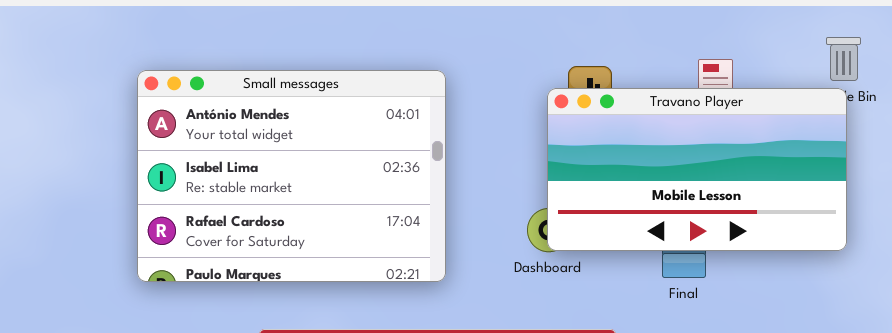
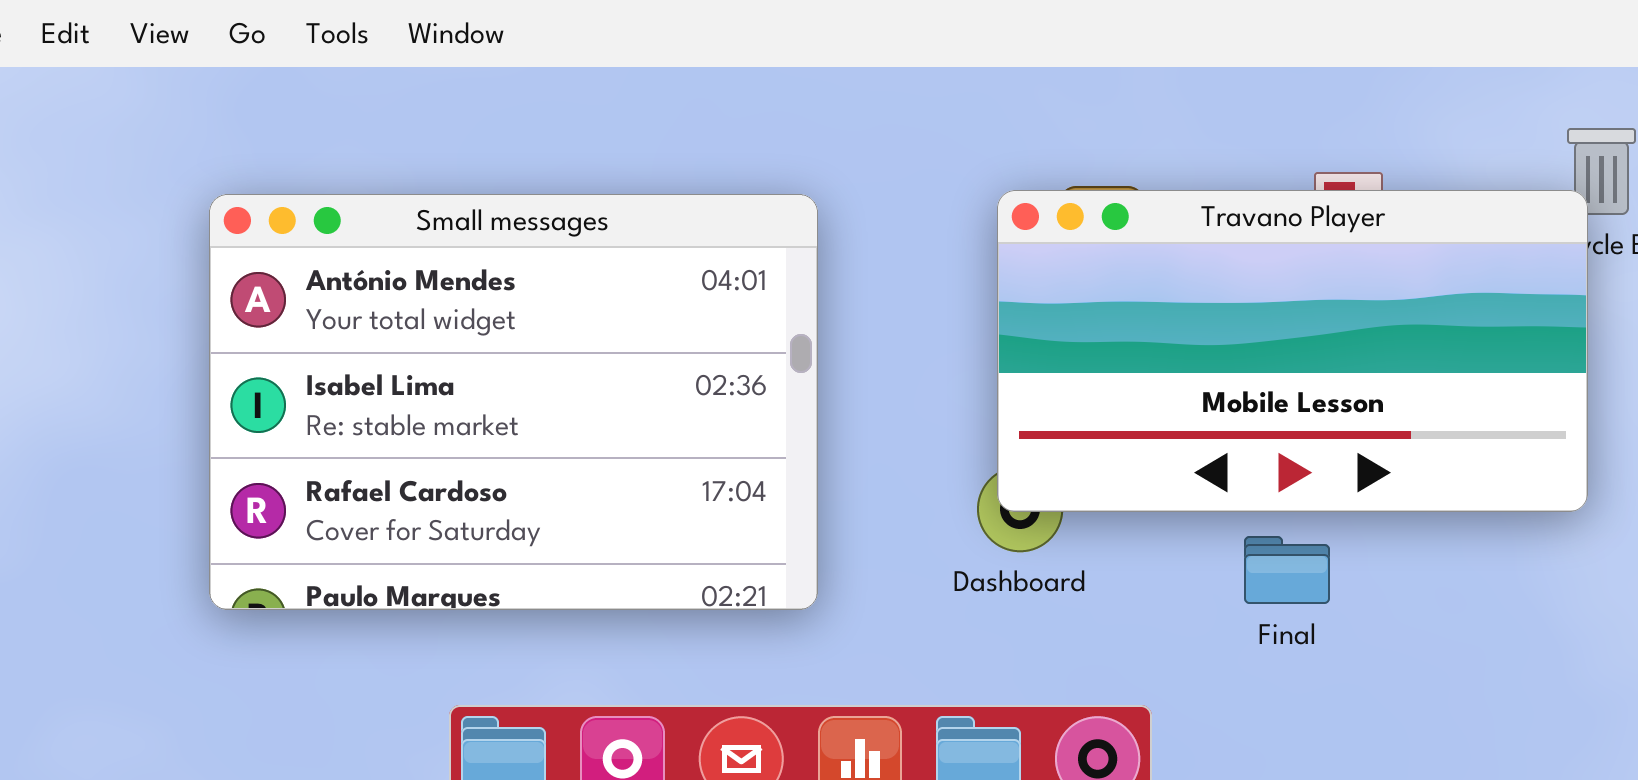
Travano Player: [547,88,847,251] -> [997,190,1588,512], moved

